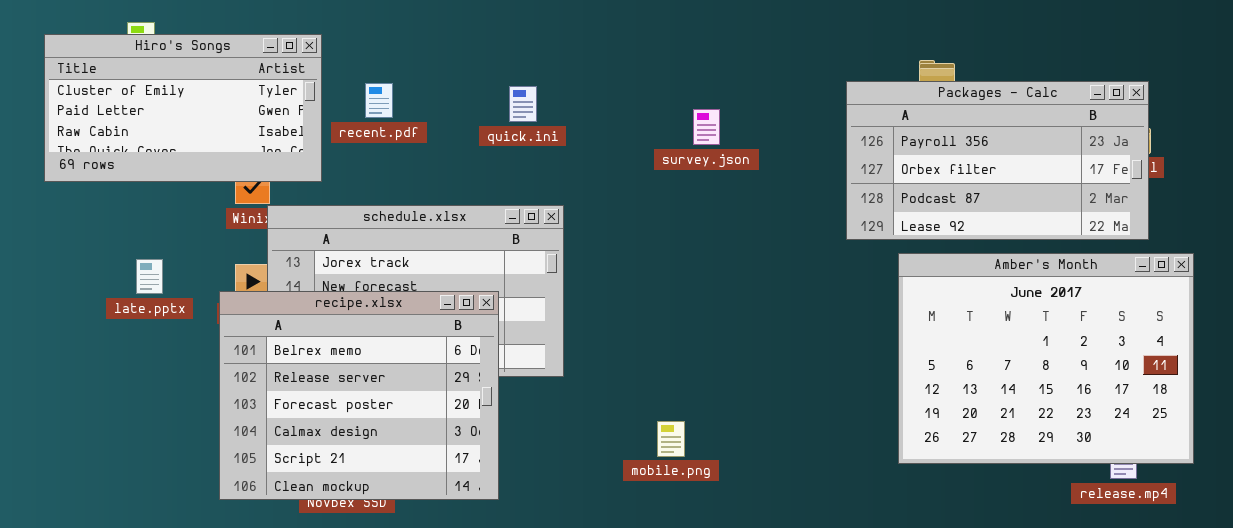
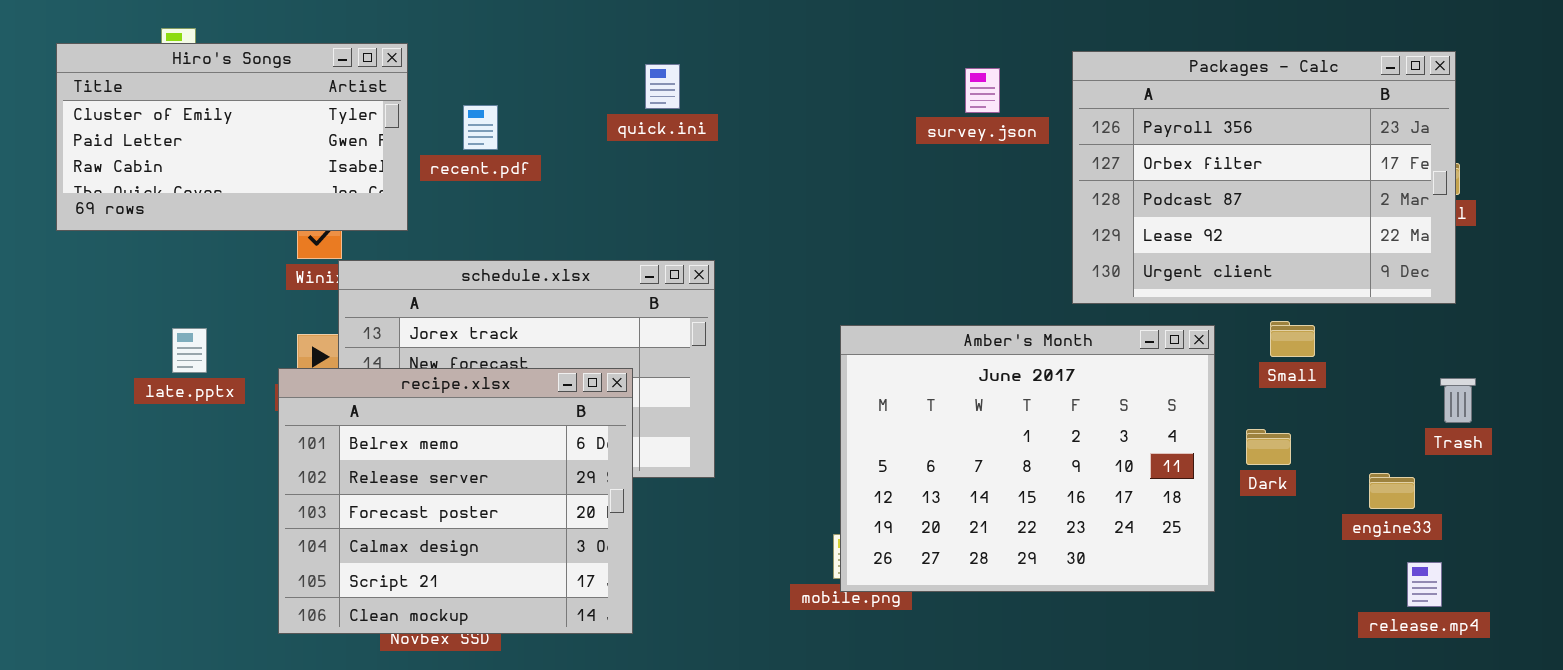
Packages - Calc: [846,81,1149,240] -> [1072,51,1456,304], resized
quick.ini: [509,86,537,122] -> [645,64,680,109], moved
survey.json: [693,109,720,145] -> [965,68,1000,113], moved
Amber's Month: [898,253,1194,464] -> [840,325,1215,592], moved

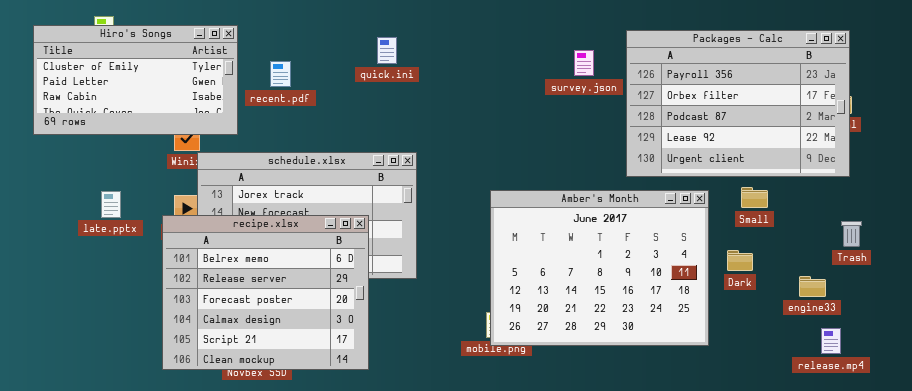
survey.json: [965,68,1000,113] -> [574,50,594,76], moved

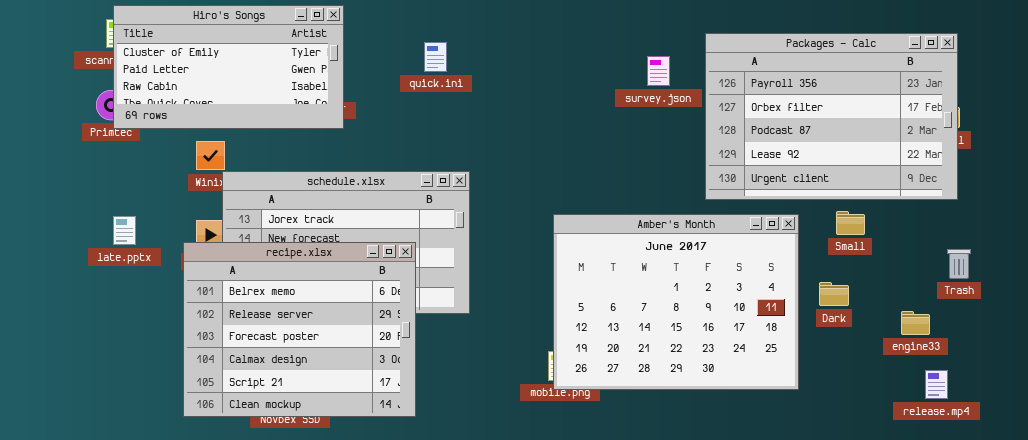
Hiro's Songs: [33,25,238,135] -> [113,5,344,129], moved

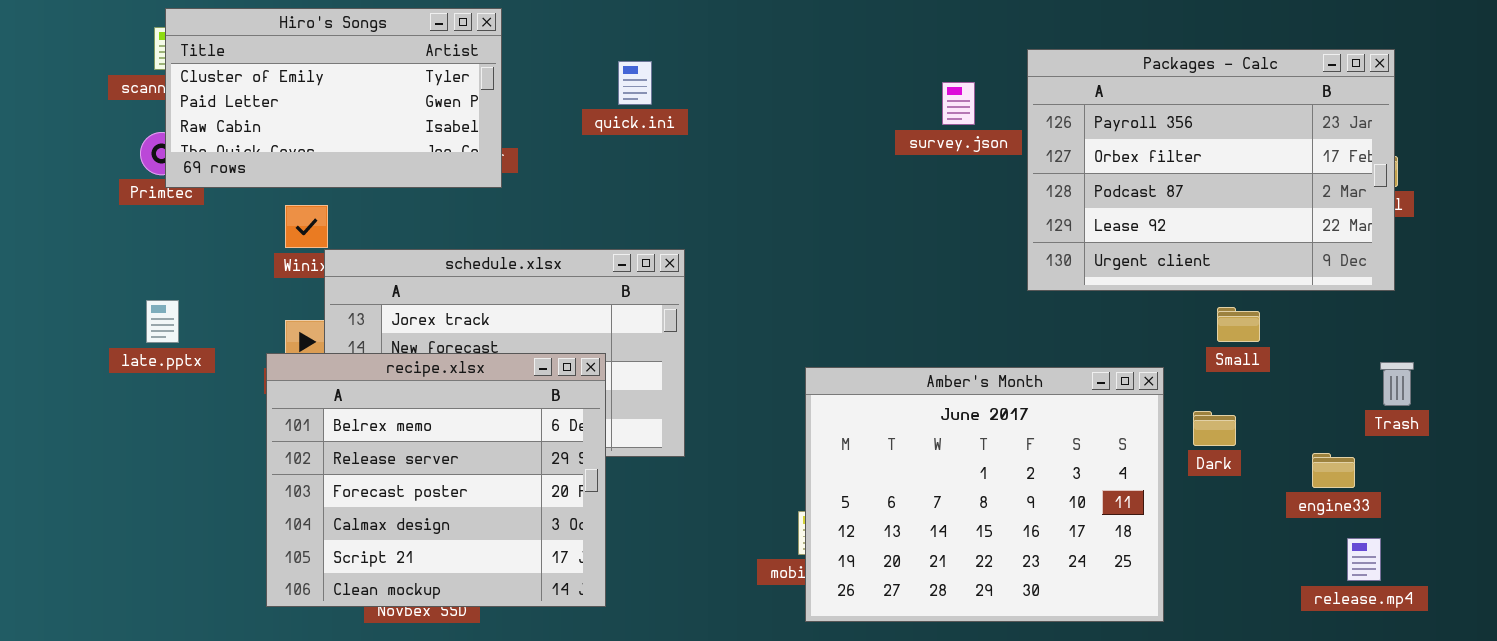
Amber's Month: [553,214,799,390] -> [805,367,1164,622], moved
late.pptx: [113,216,136,245] -> [146,300,179,343], moved

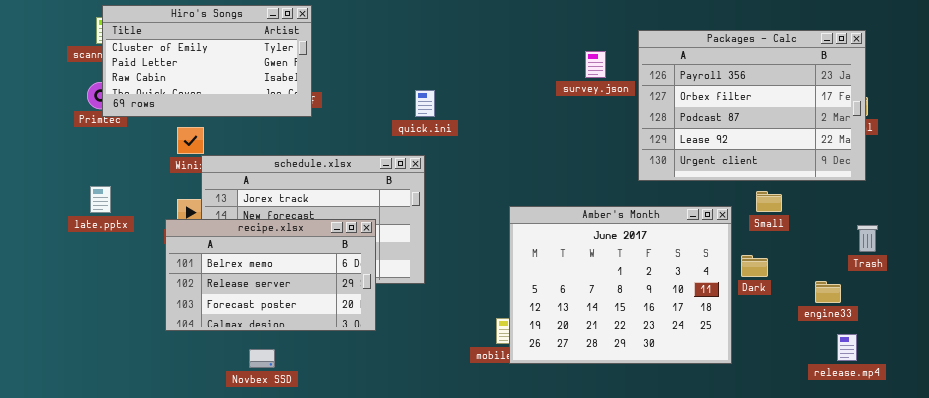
quick.ini: [618,61,652,105] -> [415,90,435,117], moved
recipe.xlsx: [266,353,606,607] -> [165,219,376,331], resized
Amber's Month: [805,367,1164,622] -> [509,206,732,364], moved

